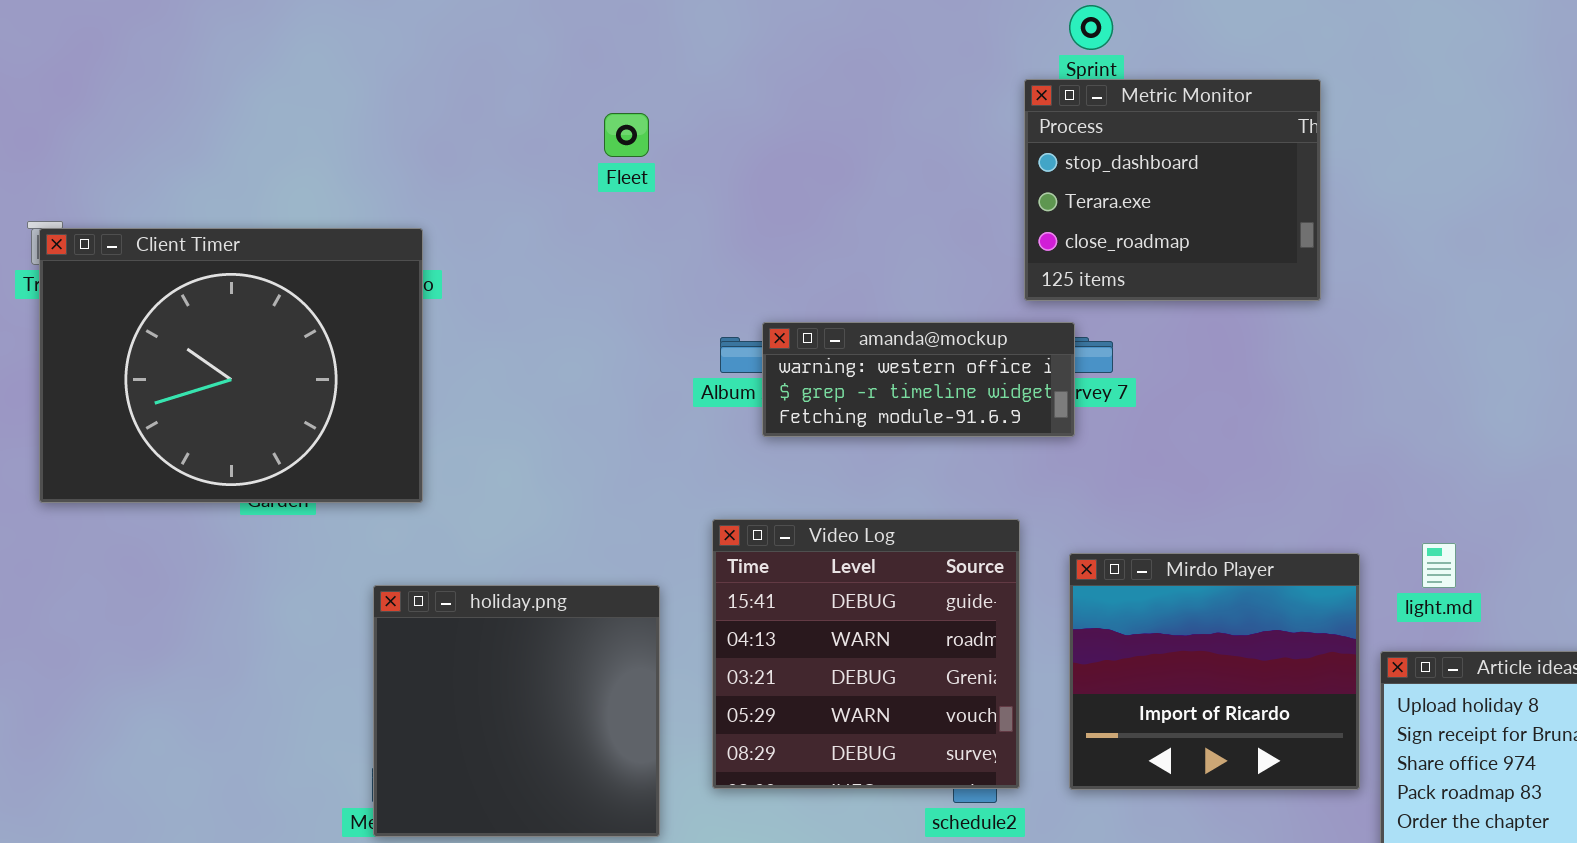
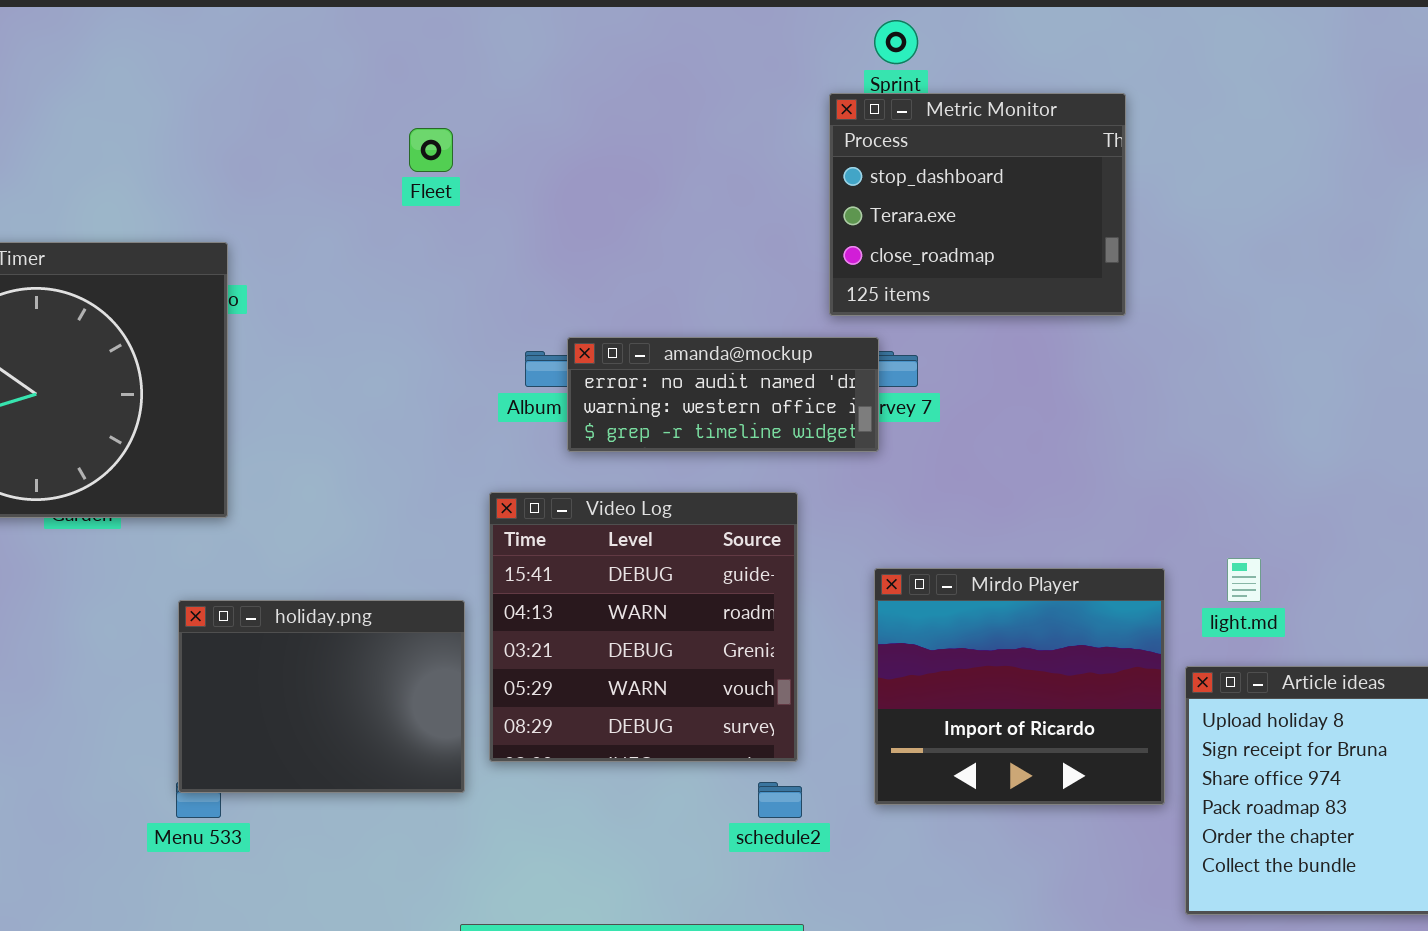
amanda@mockup: [762,322,1075,437] -> [567,337,879,452], scrolled up 1 row
Video Log: [712,519,1020,789] -> [489,492,798,762], moved
holiday.png: [373,585,660,837] -> [178,600,465,793], resized

